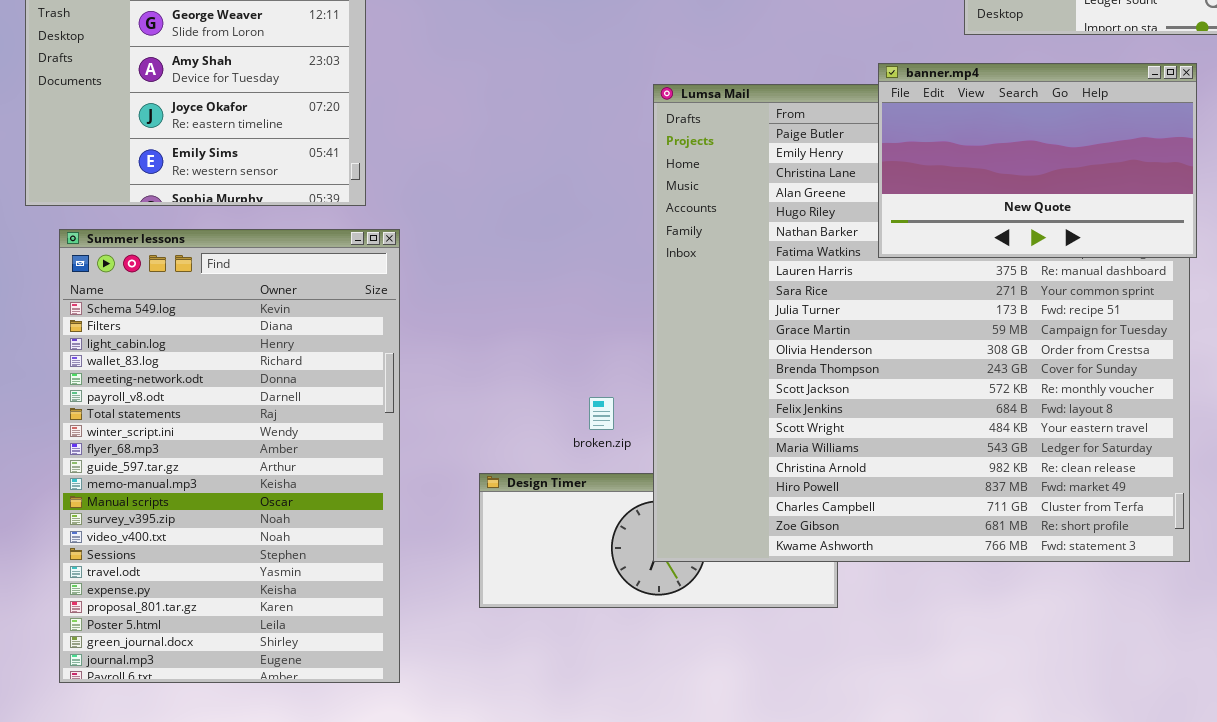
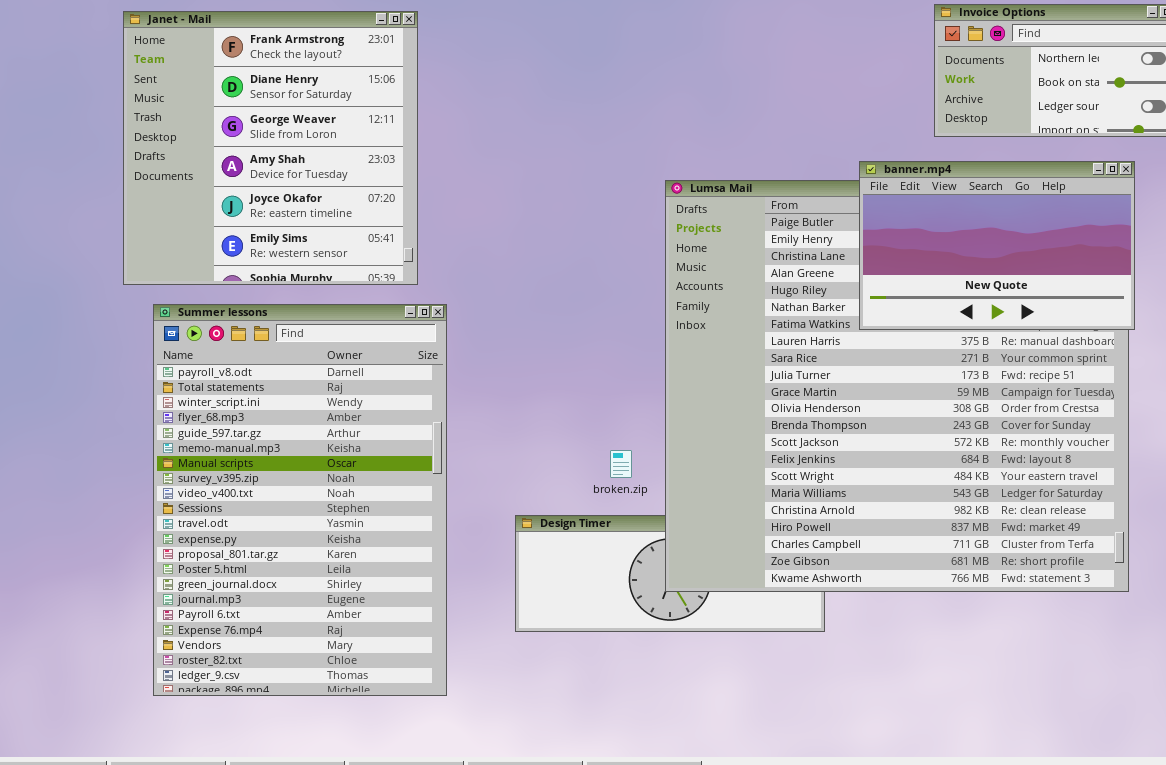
Summer lessons: [59,229,400,683] -> [153,304,447,696], scrolled down 5 rows

